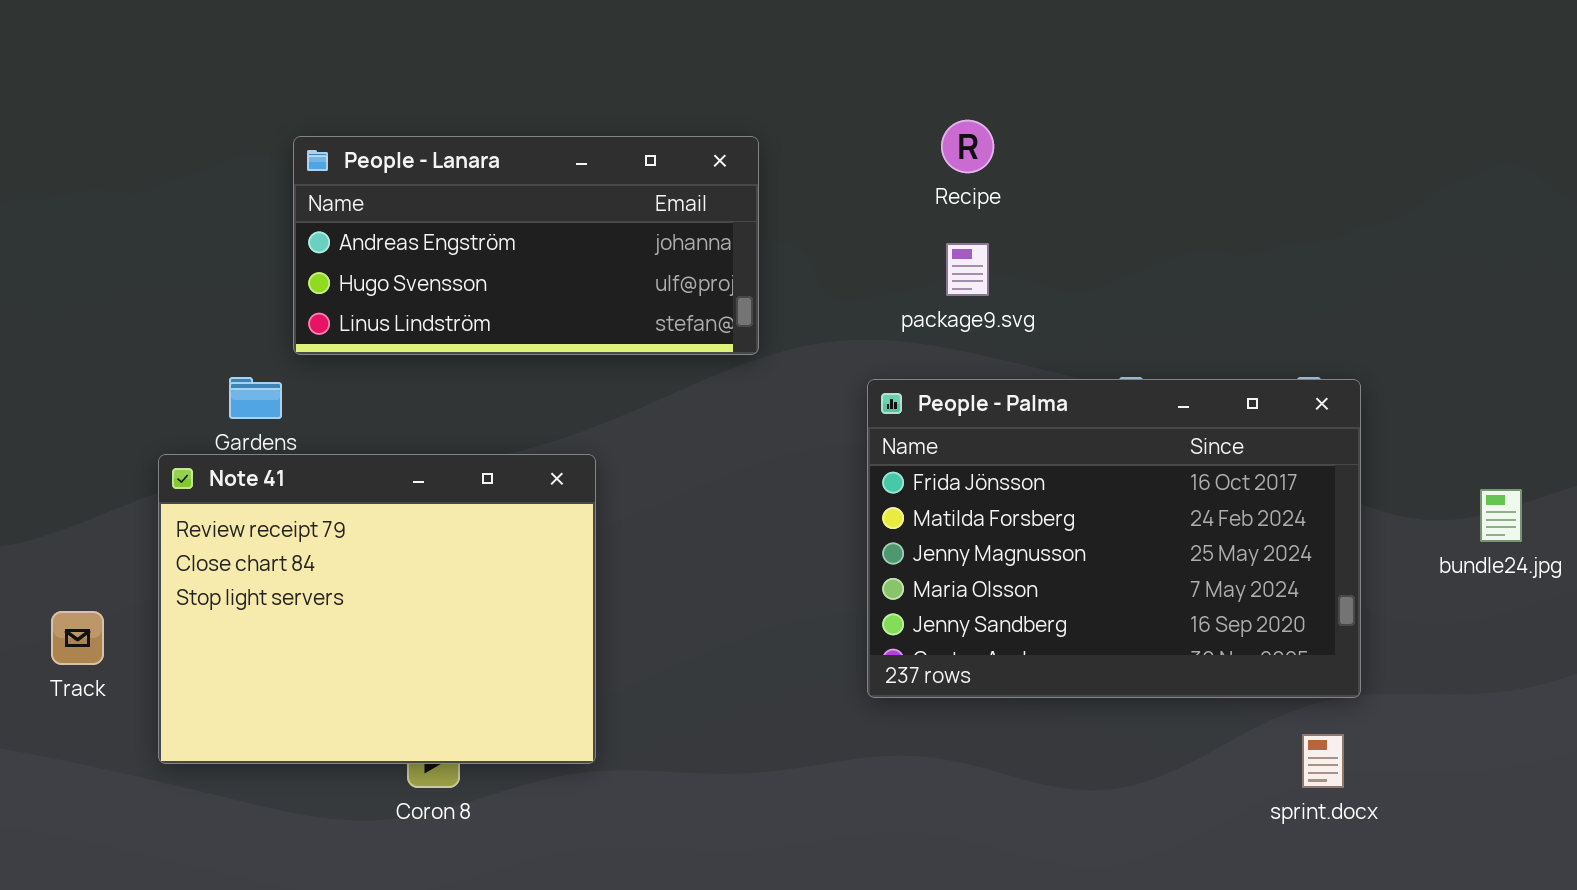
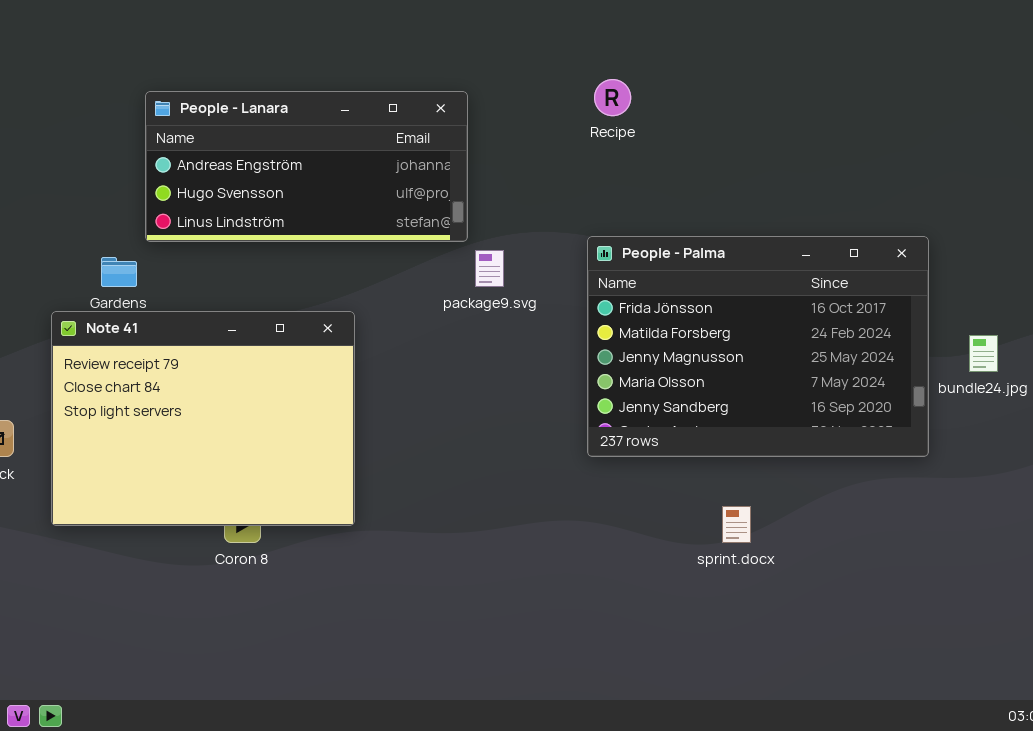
package9.svg: [946,243,989,296] -> [475,250,504,287], moved
People - Palma: [867,379,1361,698] -> [587,236,929,457], moved
sprint.docx: [1302,734,1344,788] -> [722,506,751,543], moved

